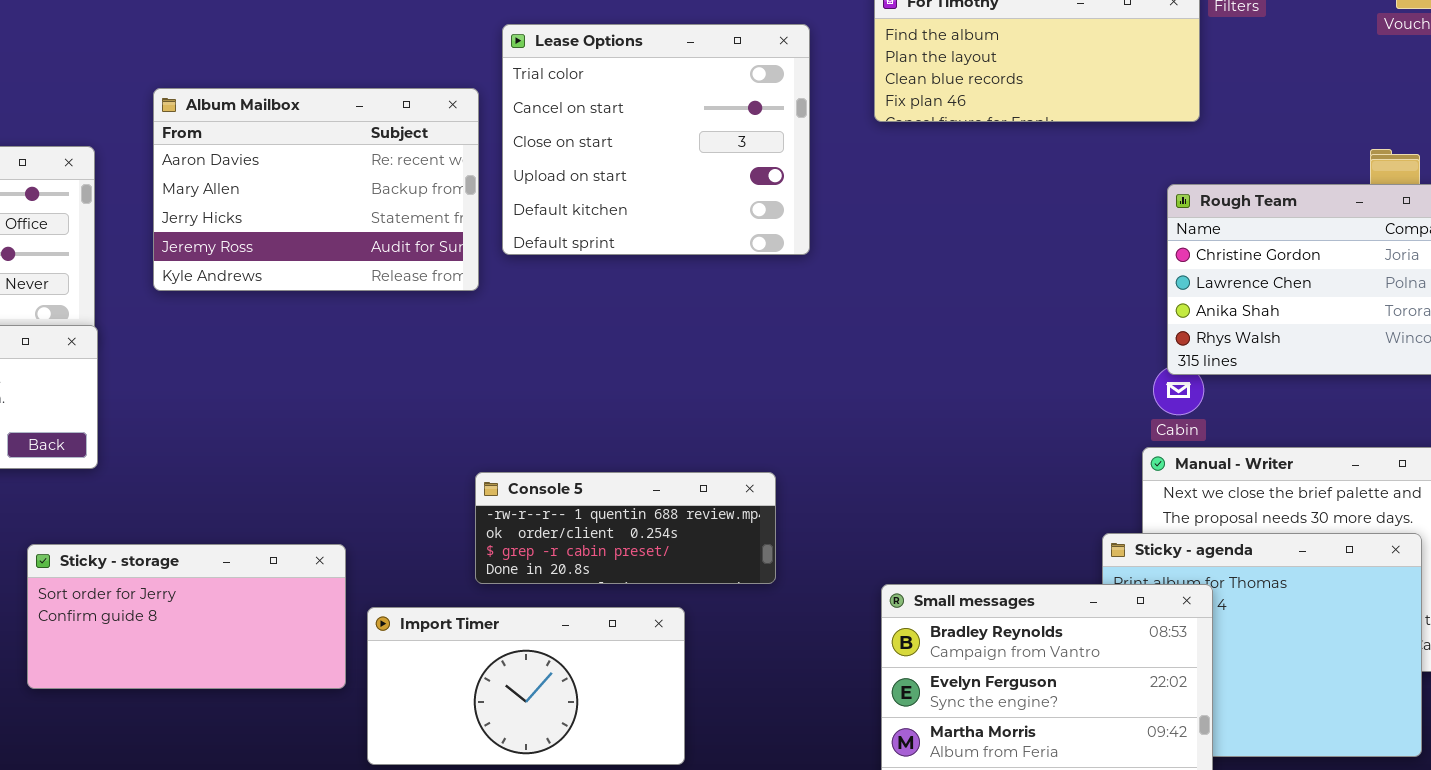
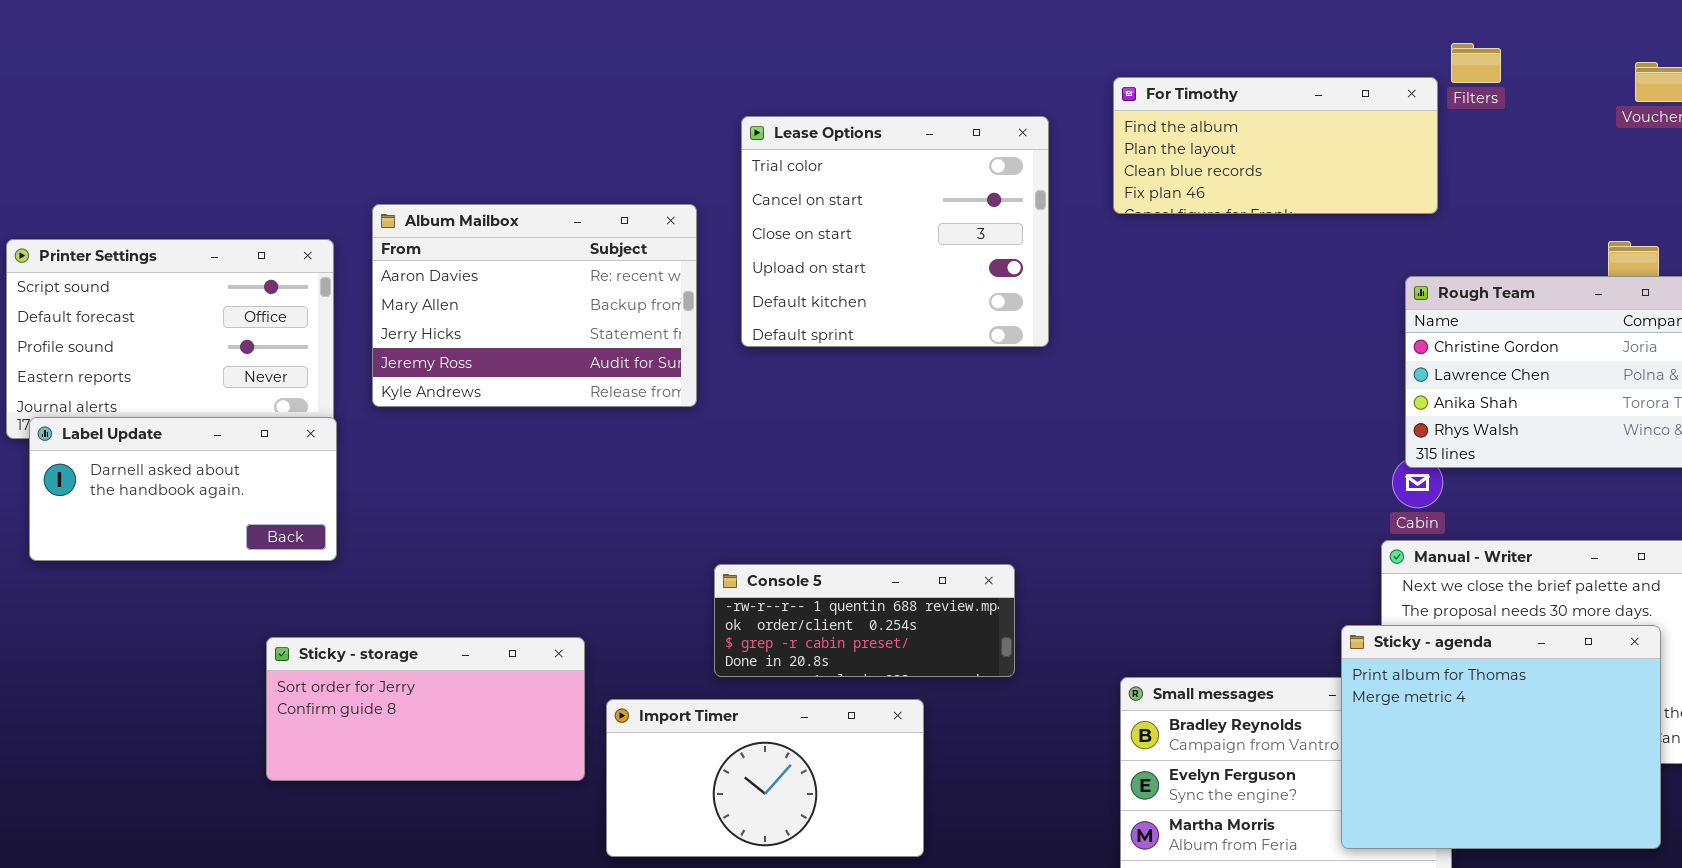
Album Mailbox: [153,88,479,291] -> [372,204,697,407], moved
Sticky - agenda: [1102,533,1422,757] -> [1341,625,1661,849], raised

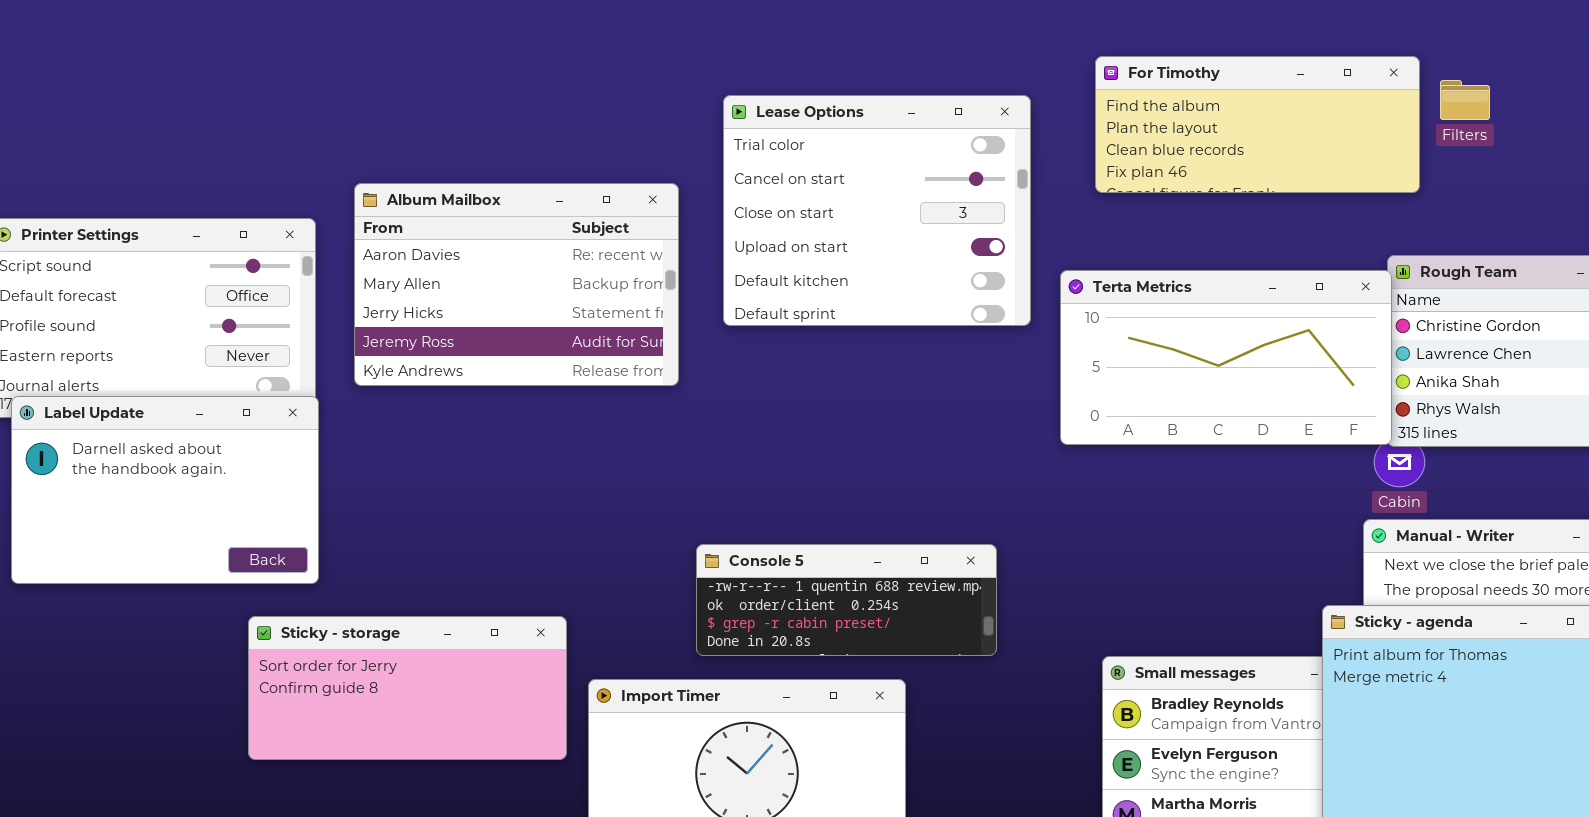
Filters: [1451,43,1501,83] -> [1440,80,1490,120], moved
Terta Metrics: none -> [1060,270,1392,445], opened
Label Update: [29,417,337,561] -> [11,396,319,584], resized

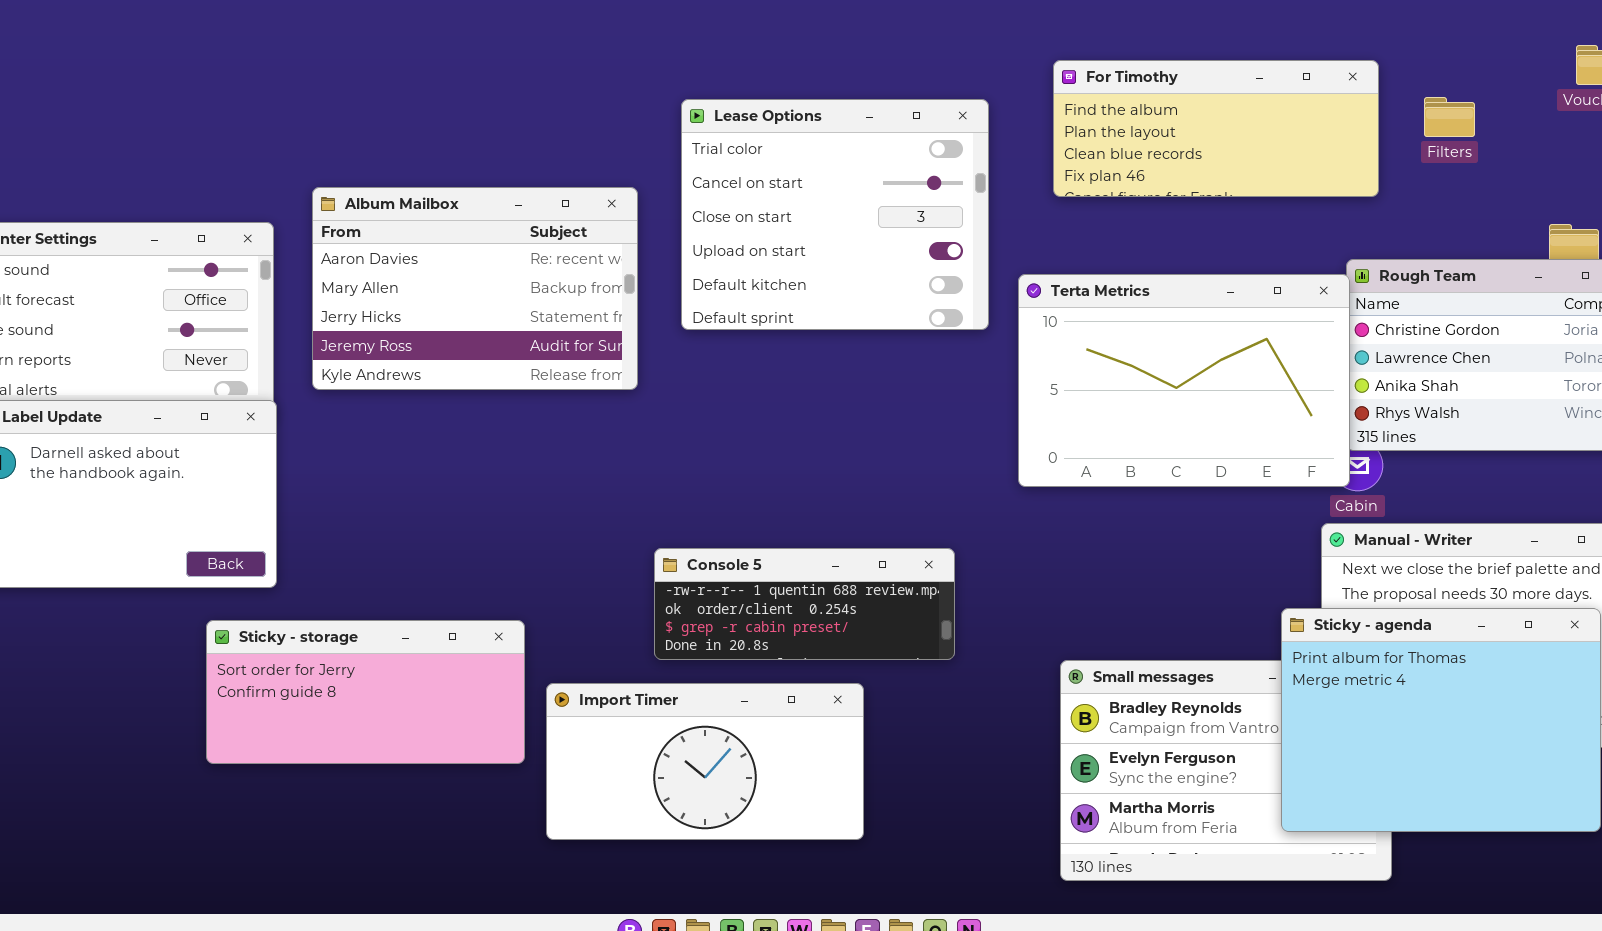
Filters: [1440,80,1490,120] -> [1424,97,1475,137], moved
Terta Metrics: [1060,270,1392,445] -> [1018,274,1350,487], resized

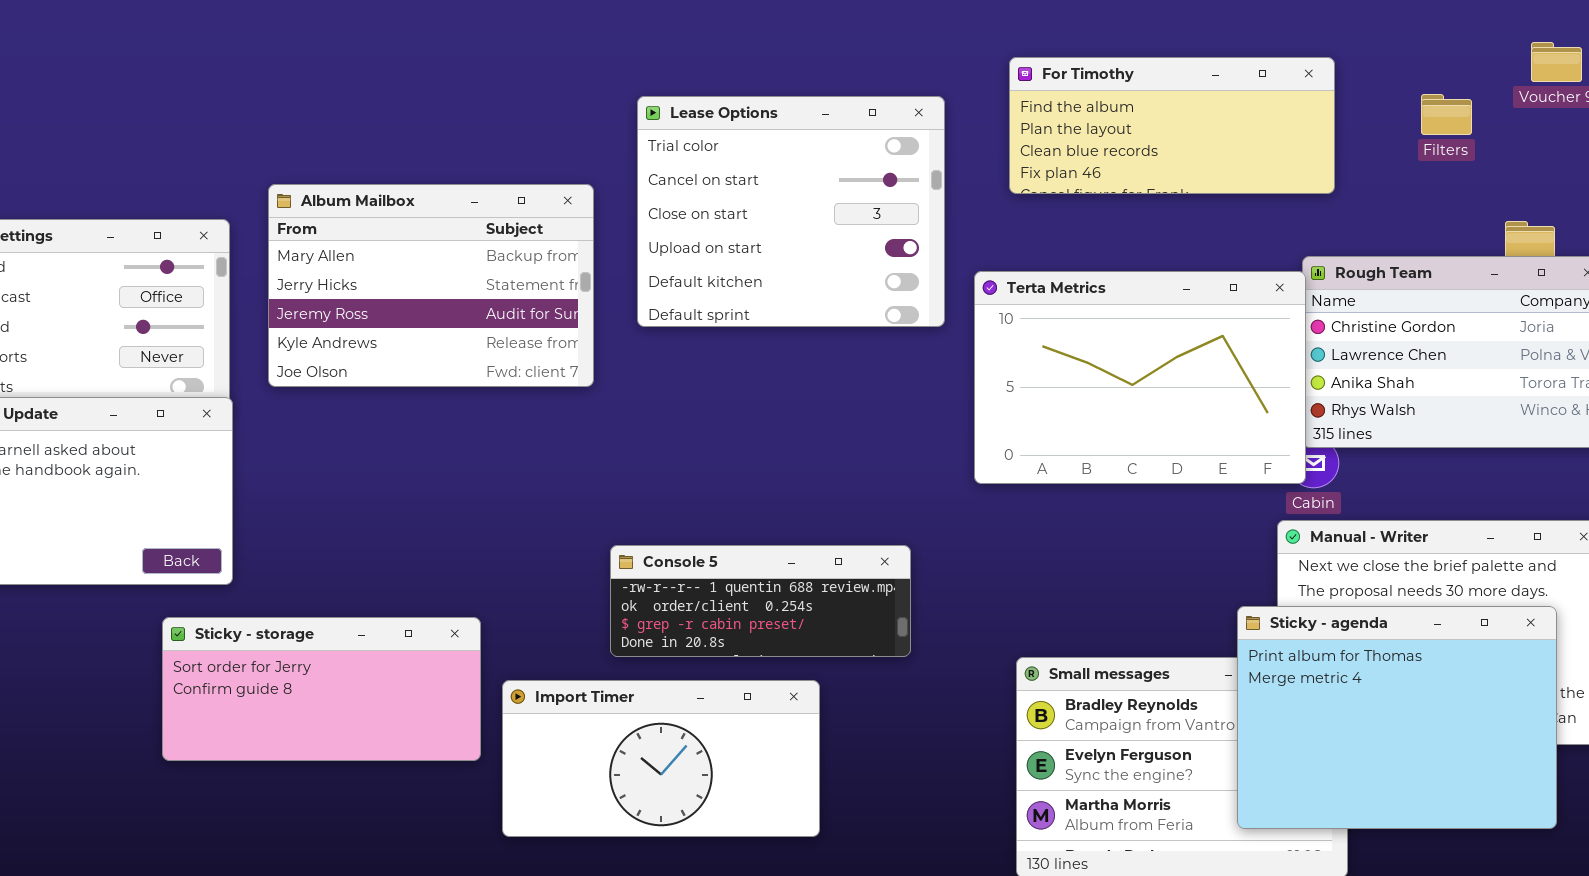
Filters: [1424,97,1475,137] -> [1421,94,1472,135], moved
Album Mailbox: [312,187,638,390] -> [268,184,594,387], scrolled down 1 row

